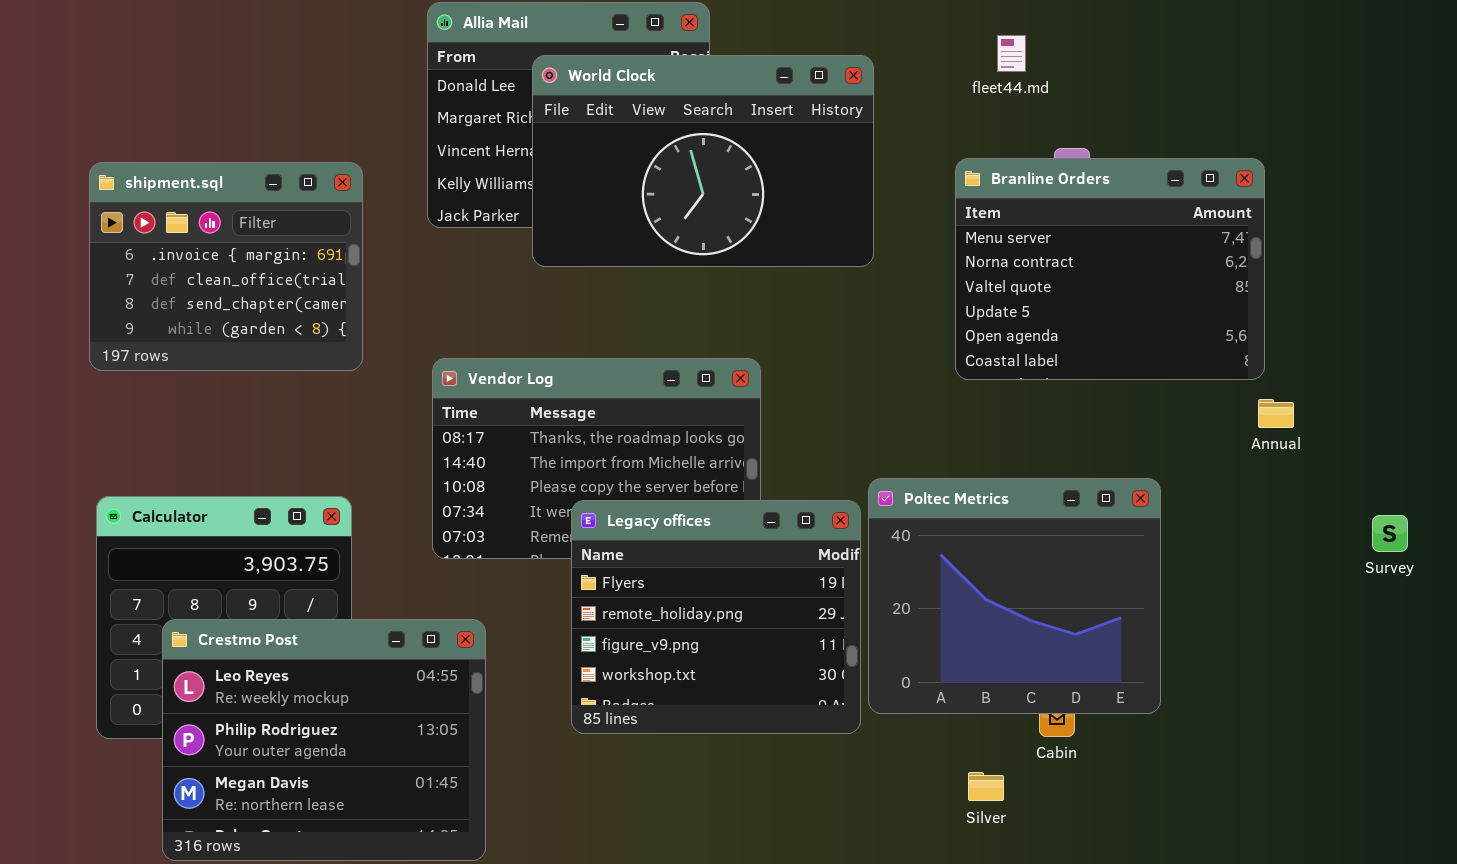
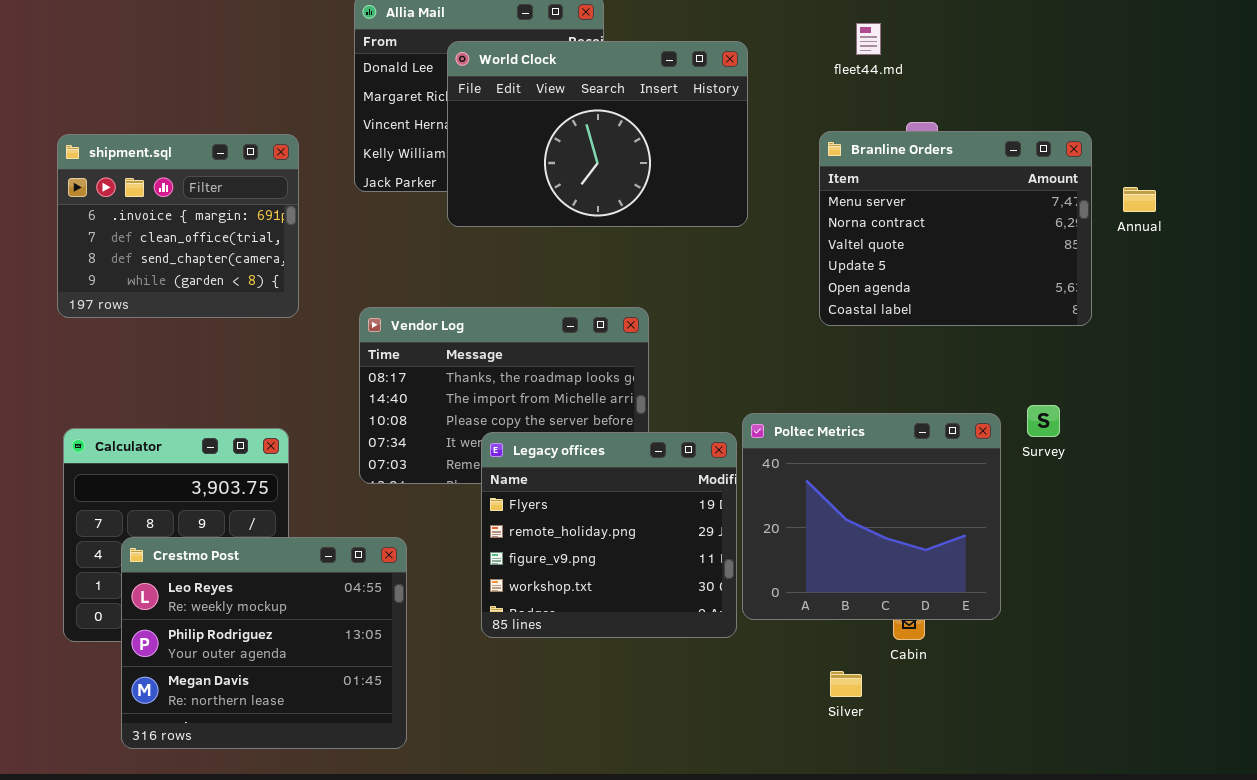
Annual: [1258,399,1294,428] -> [1123,187,1156,212], moved
Survey: [1372,515,1408,552] -> [1027,405,1060,437], moved

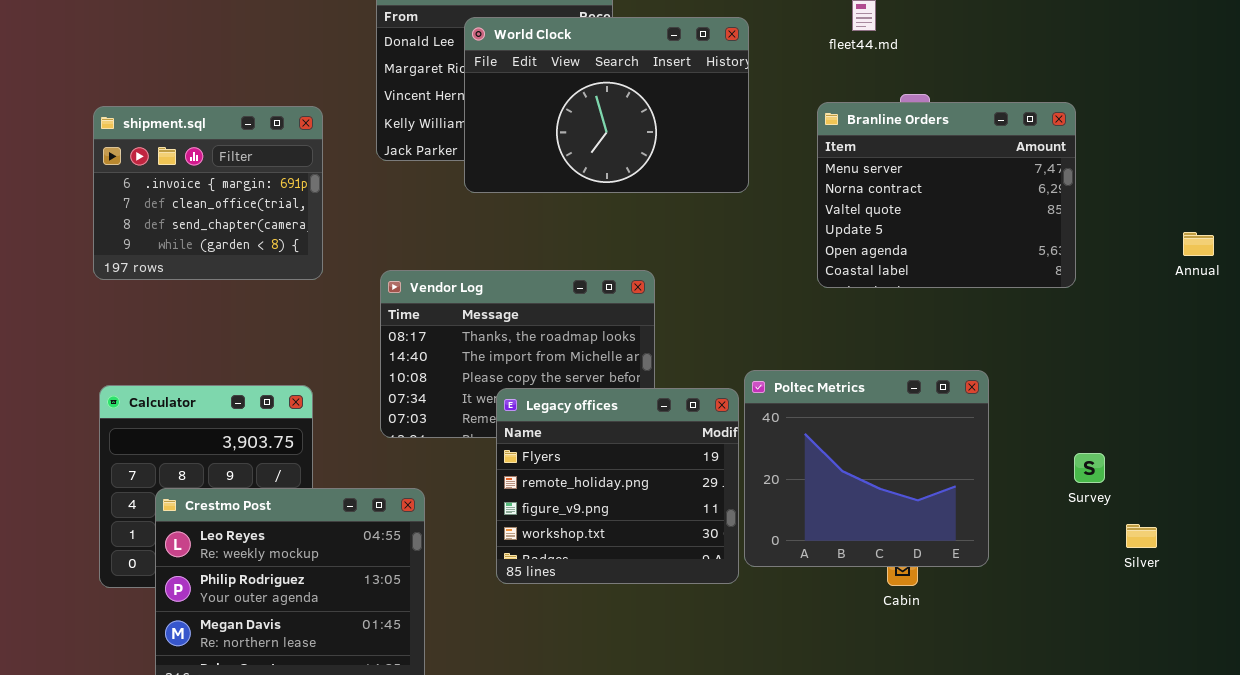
Annual: [1123,187,1156,212] -> [1183,232,1214,256], moved
Survey: [1027,405,1060,437] -> [1074,453,1105,483], moved
Silver: [830,671,862,697] -> [1126,524,1157,548], moved

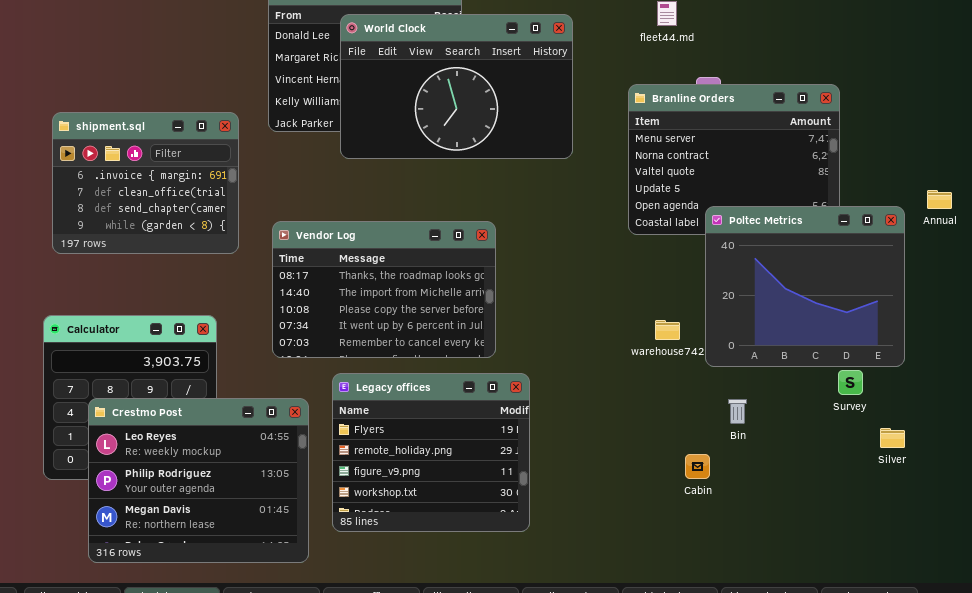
shipment.sql: [93,106,323,280] -> [52,112,239,254], moved
Poltec Metrics: [744,370,989,567] -> [705,206,905,367], moved
Legacy offices: [496,388,739,584] -> [332,373,530,532], moved

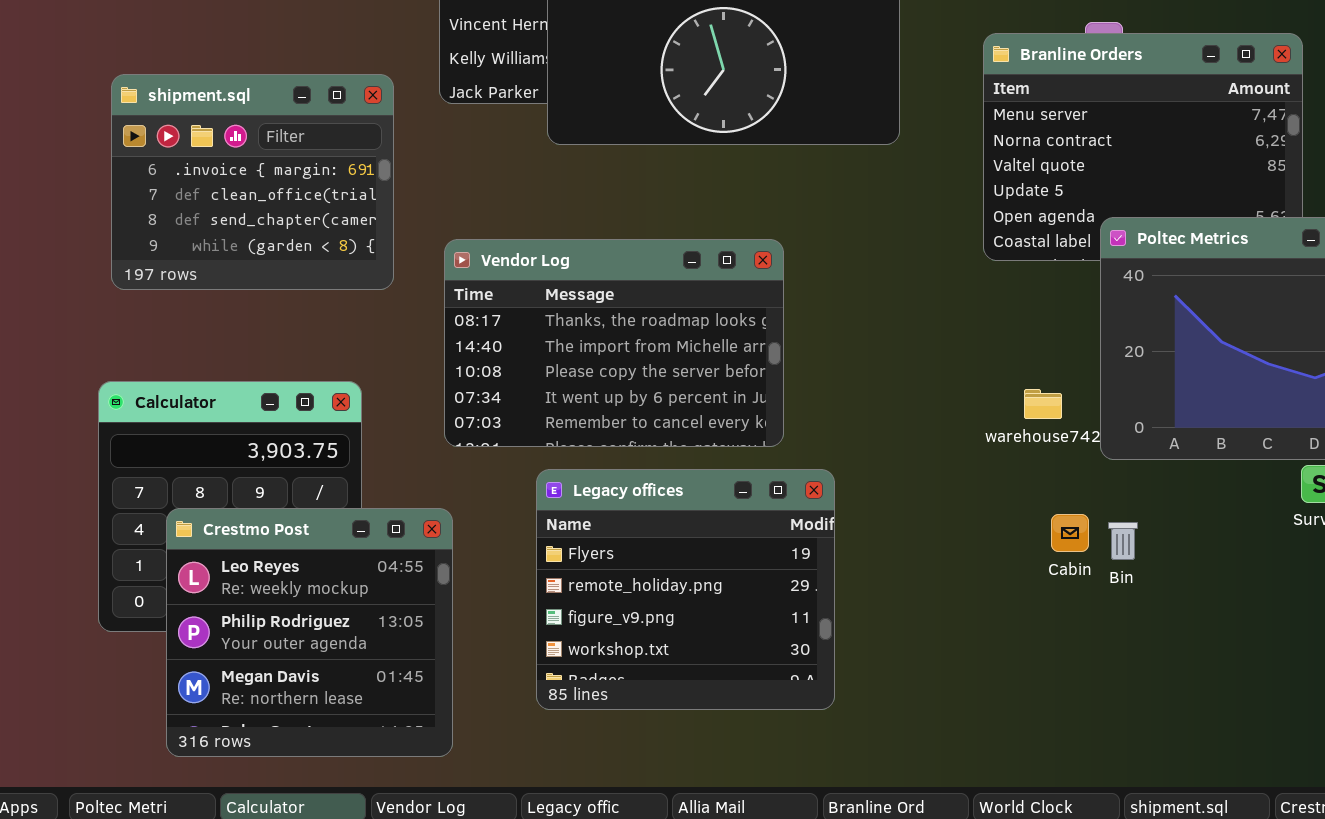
Crestmo Post: [88,398,309,563] -> [166,508,453,757], resized
Bin: [728,399,747,424] -> [1108,522,1138,560], moved
Cabin: [685,454,710,479] -> [1051,514,1089,552], moved

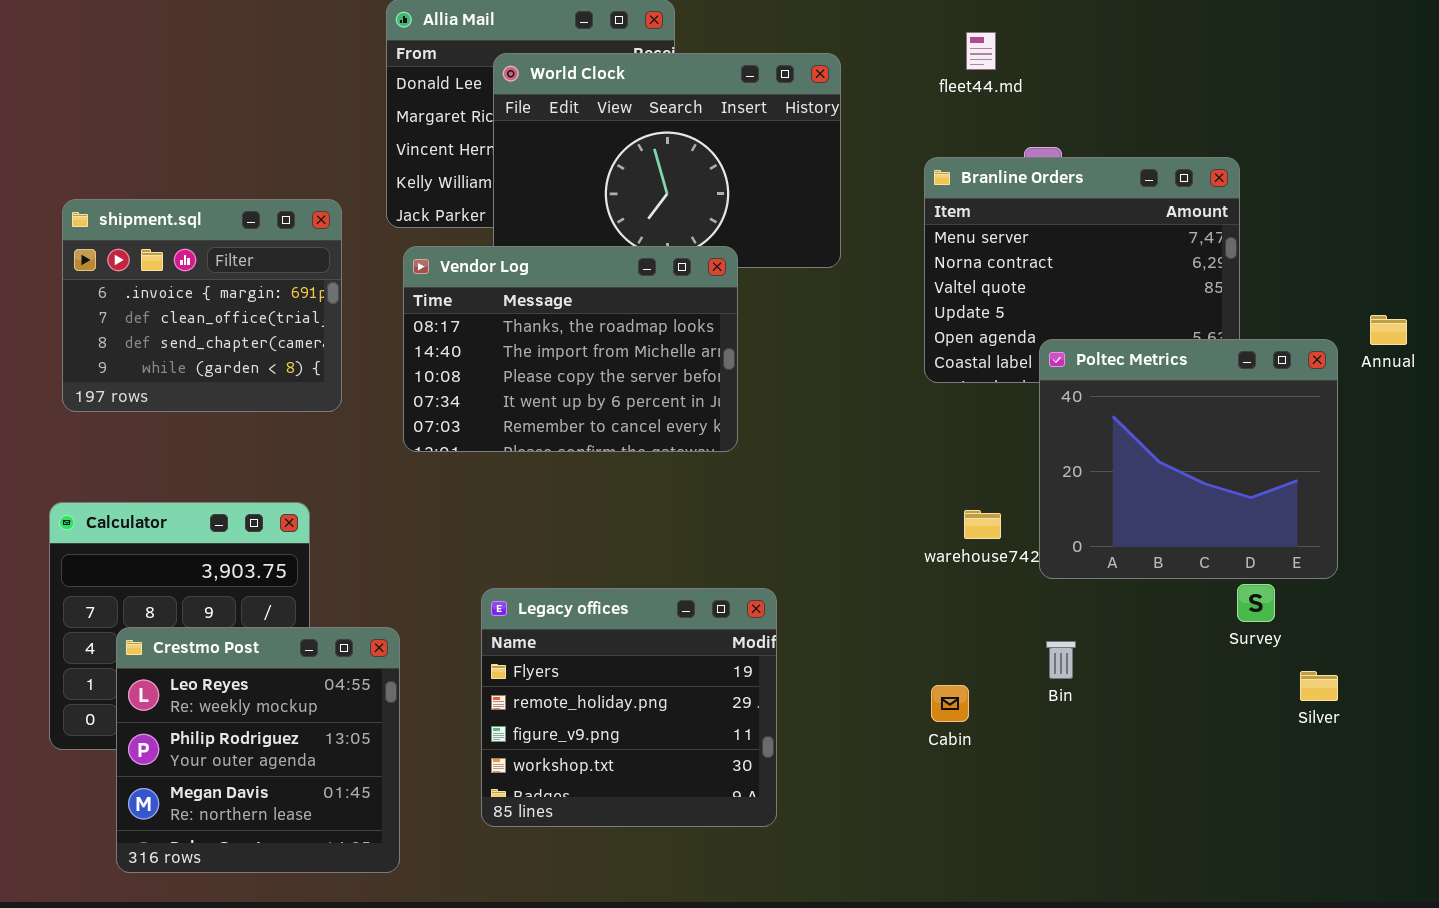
Vendor Log: [444,239,784,447] -> [403,246,738,452], moved
Cabin: [1051,514,1089,552] -> [931,685,969,722], moved

